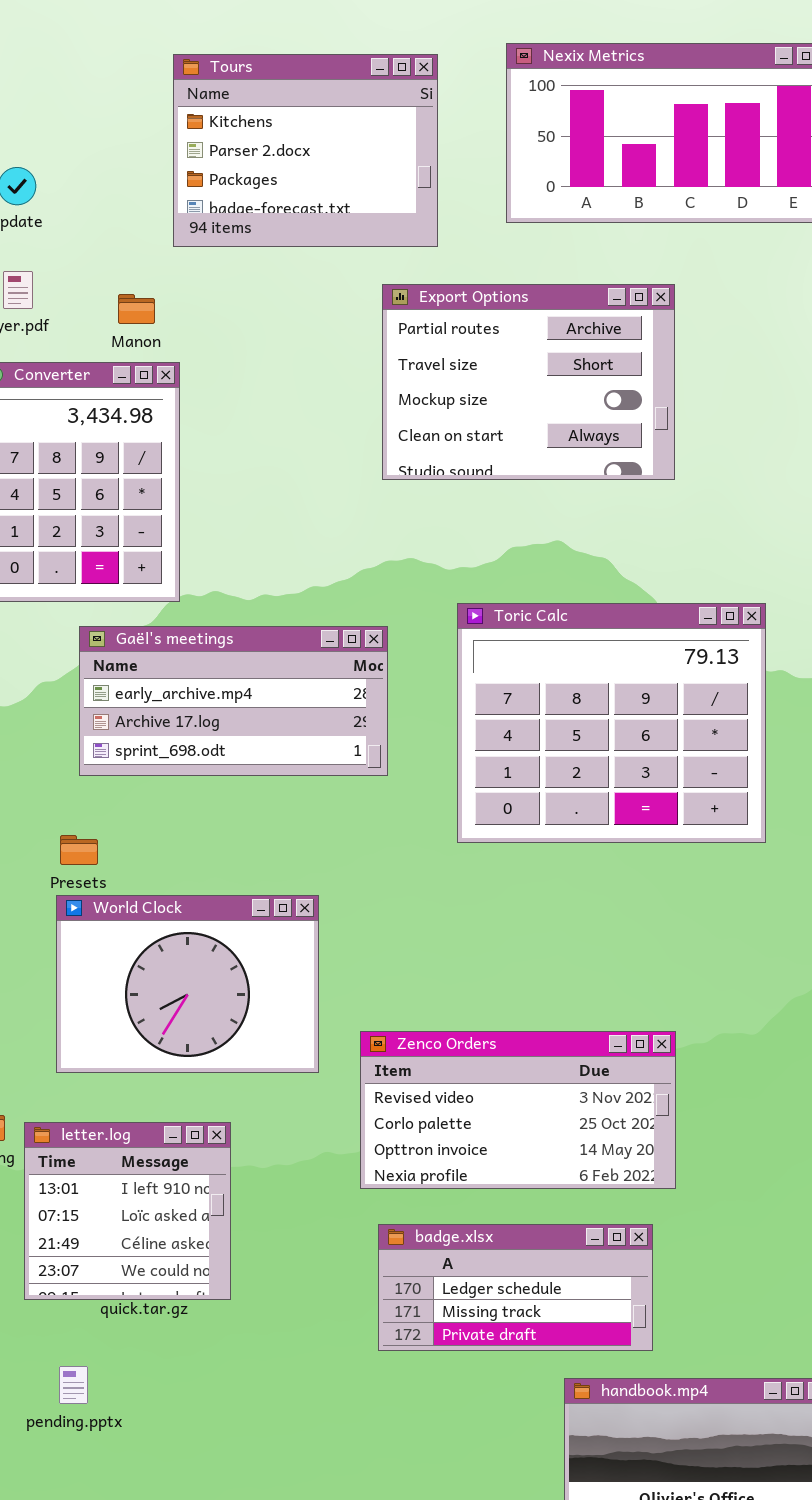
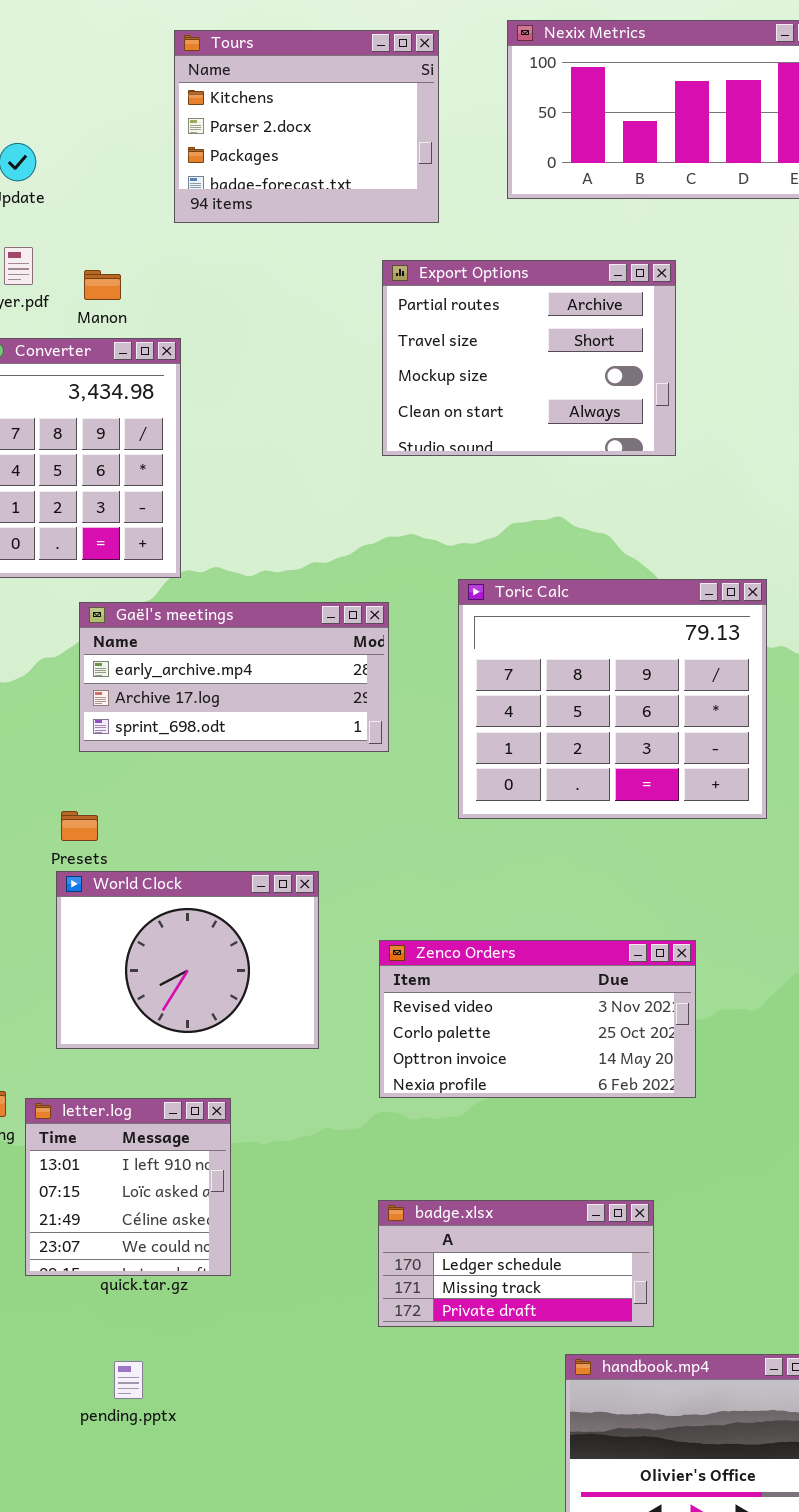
Manon: [118,294,155,324] -> [84,270,121,300], moved
Zenco Orders: [360,1031,676,1189] -> [379,940,696,1098], moved
pending.pptx: [59,1366,88,1404] -> [114,1361,143,1399], moved

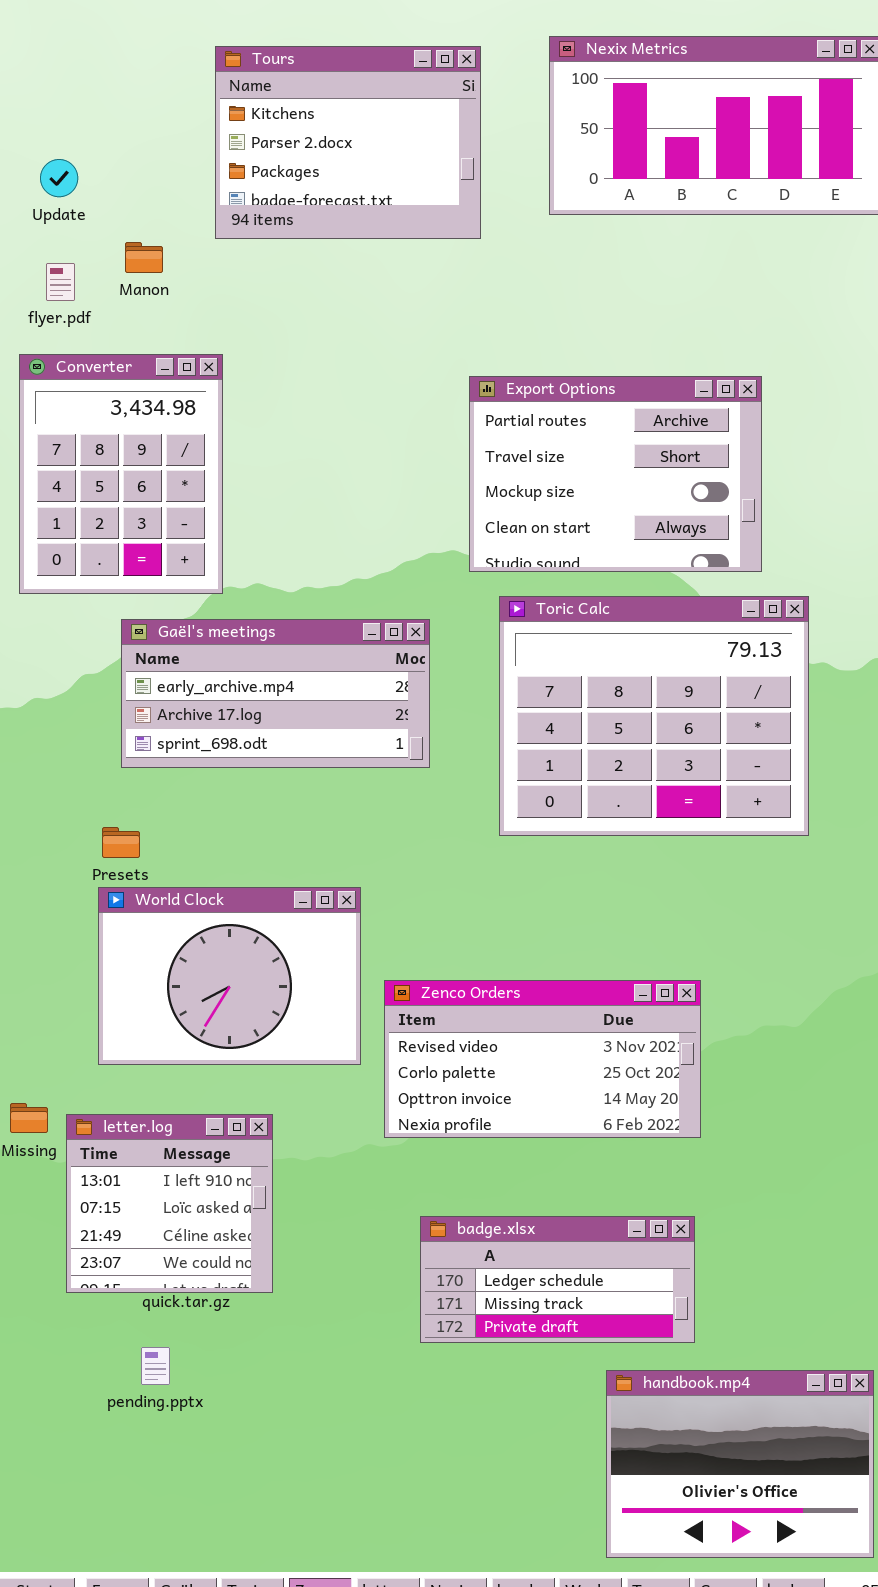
Export Options: [382,260,676,456] -> [469,376,762,572], moved
Manon: [84,270,121,300] -> [125,242,163,273], moved
Zenco Orders: [379,940,696,1098] -> [384,980,701,1138], moved
pending.pptx: [114,1361,143,1399] -> [141,1347,170,1385], moved

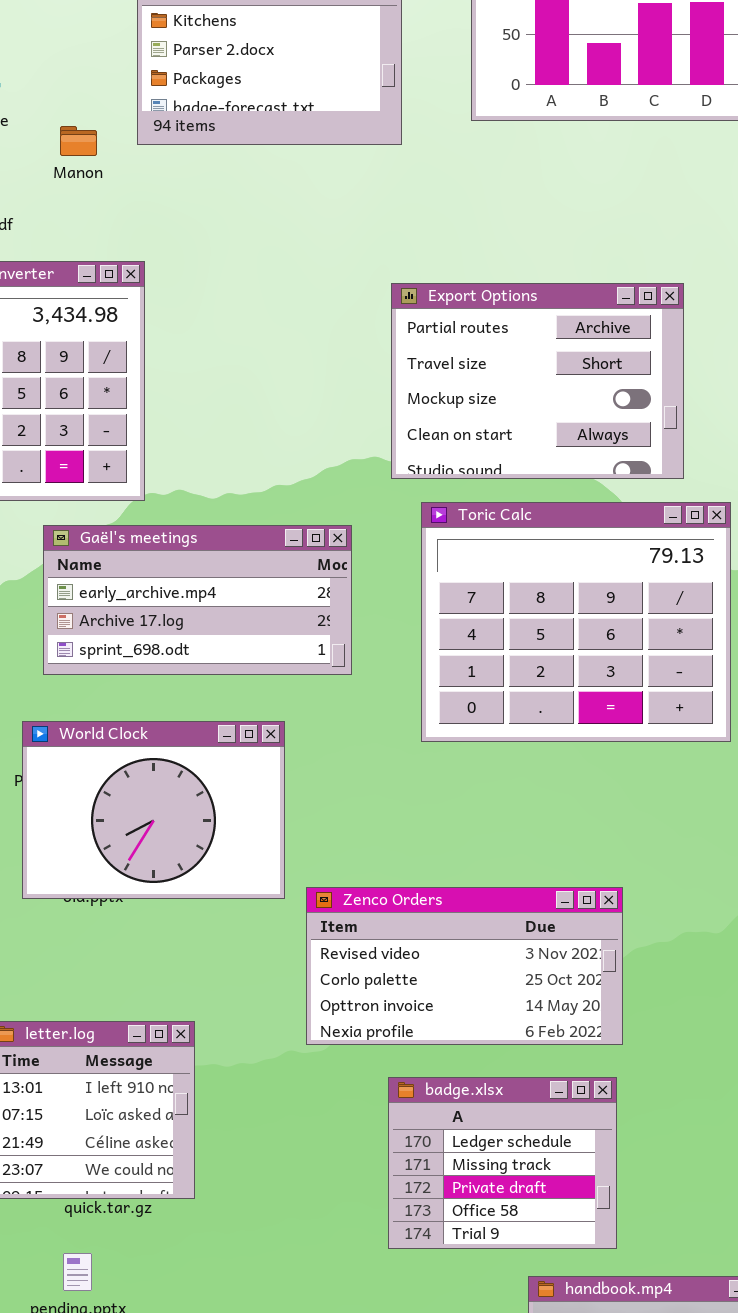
Manon: [125,242,163,273] -> [60,126,97,156], moved
World Clock: [98,887,361,1065] -> [22,721,285,899], moved
badge.xlsx: [420,1216,695,1343] -> [388,1077,617,1249], resized

